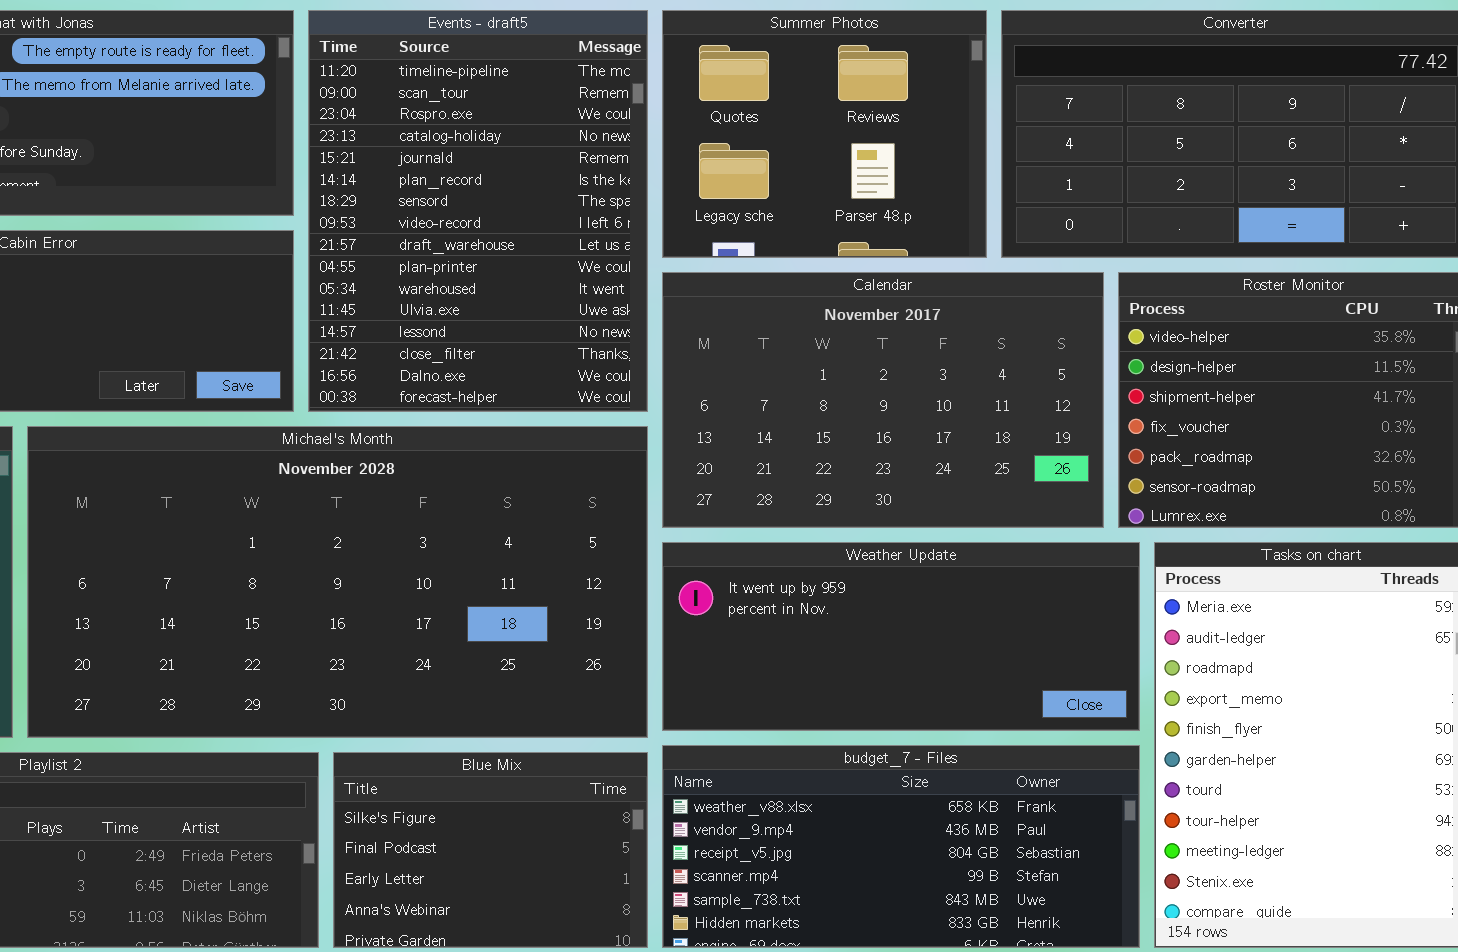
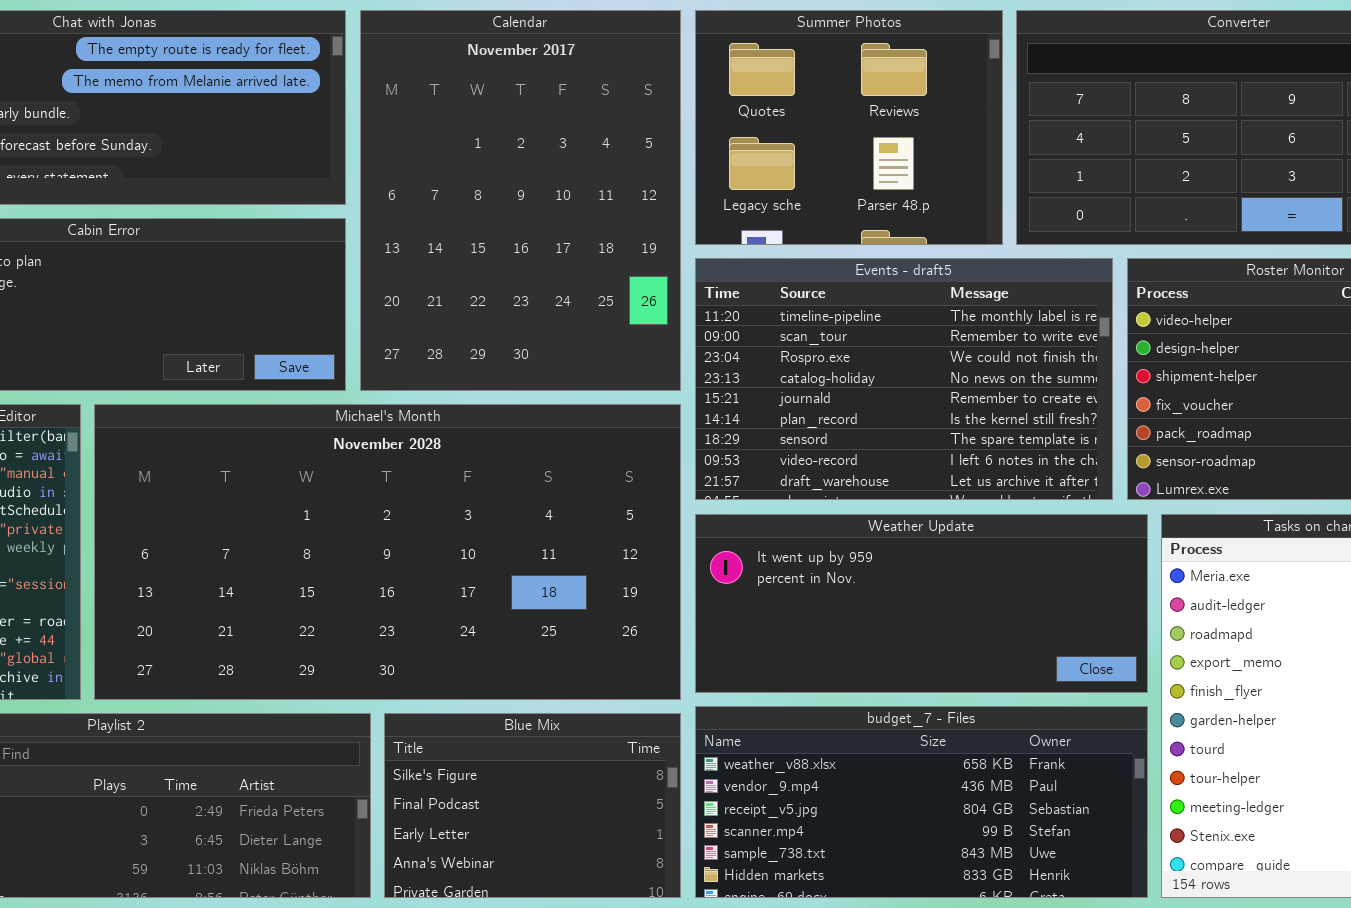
Events - draft5: [308,10,648,412] -> [695,258,1113,500], moved, resized
Calendar: [662,272,1104,528] -> [360,10,681,391], moved, resized

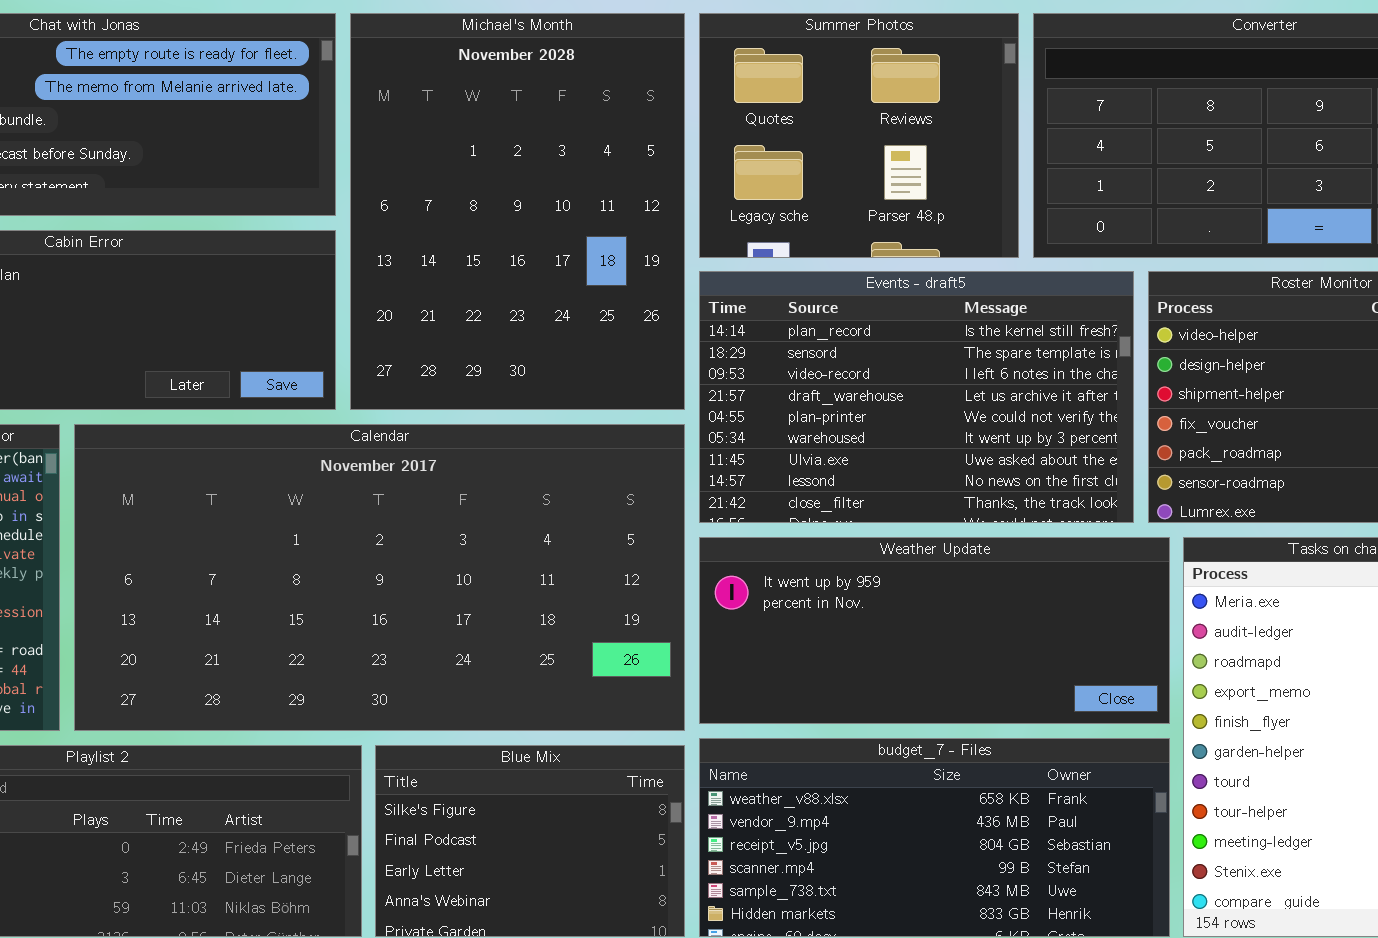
Calendar: [360,10,681,391] -> [74,424,685,731], moved, resized
Events - draft5: [695,258,1113,500] -> [699,271,1134,523], scrolled down 5 rows
Michael's Month: [94,404,681,700] -> [350,13,685,410], moved, resized

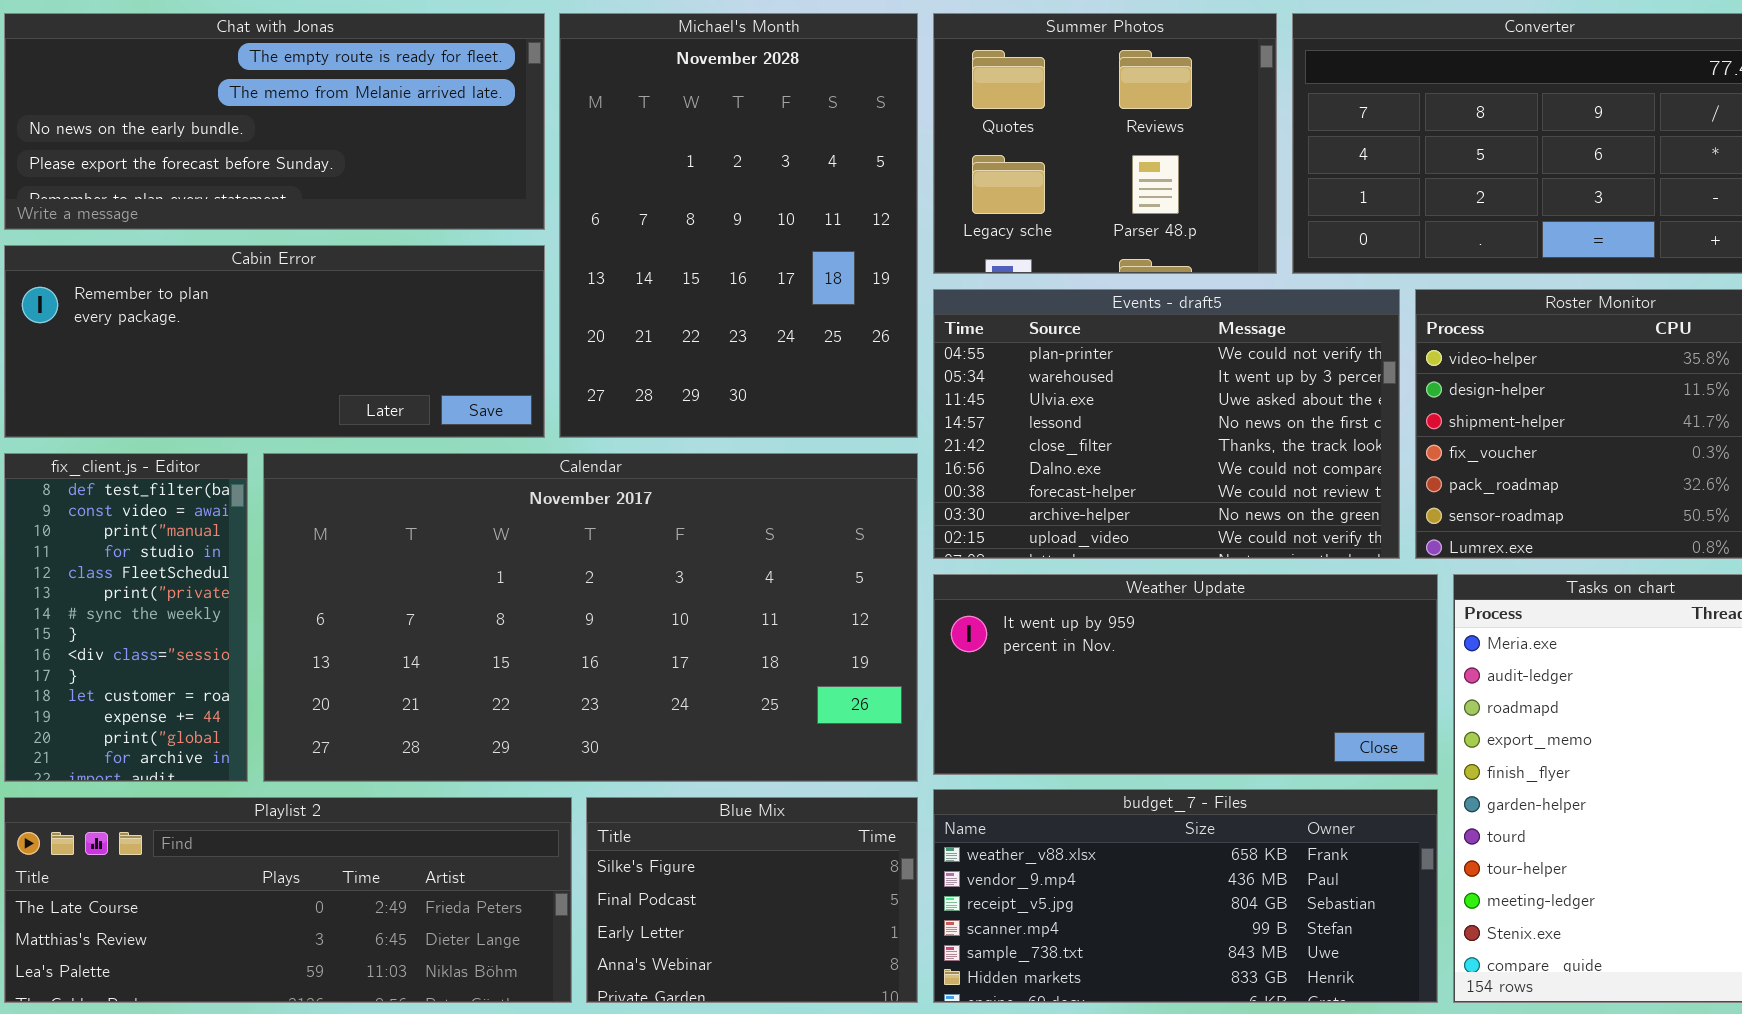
Events - draft5: [699,271,1134,523] -> [933,289,1400,559], scrolled down 4 rows

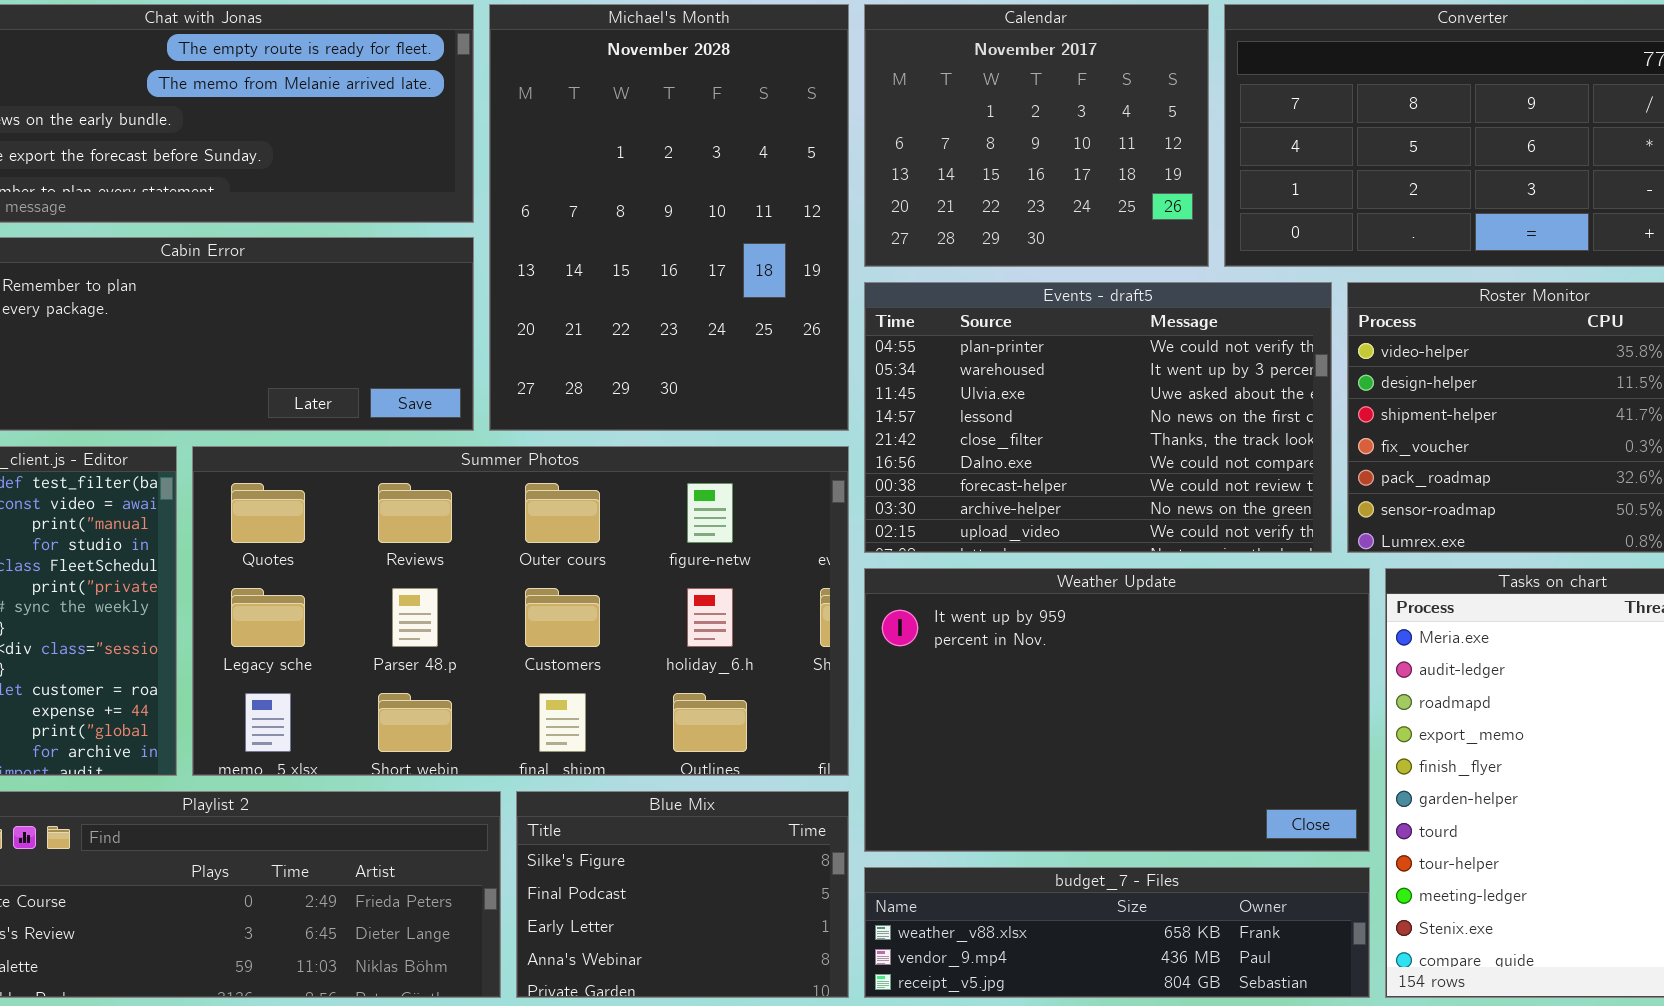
Summer Photos: [933,13,1277,274] -> [192,446,849,776], moved, resized
Calendar: [263,453,918,782] -> [864,4,1209,267], moved, resized
Weather Update: [933,574,1438,775] -> [864,568,1370,852], resized
budget_7 - Files: [933,789,1438,1003] -> [864,867,1370,998], resized

